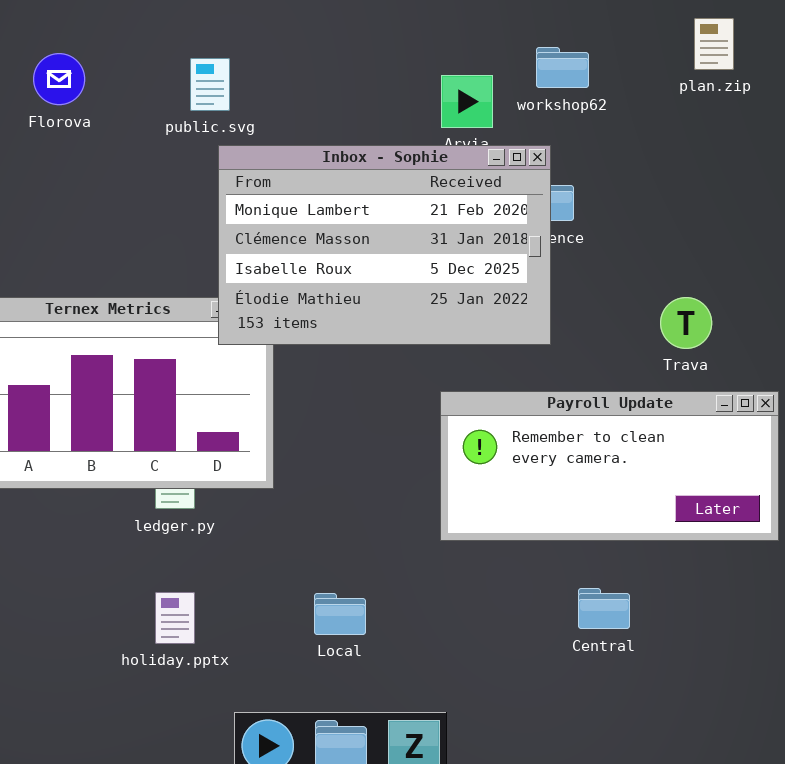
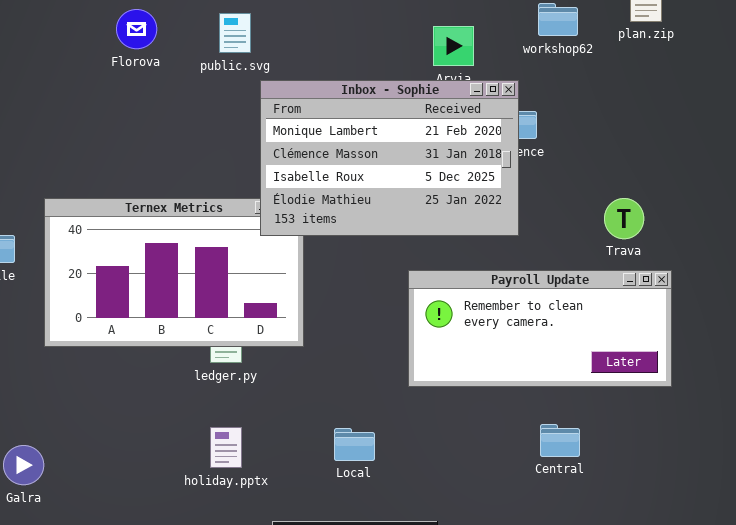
workshop62: [536,47,589,88] -> [538,3,578,36], moved
public.svg: [190,58,230,111] -> [219,13,251,53], moved
Payroll Update: [440,391,779,541] -> [408,270,672,387], moved

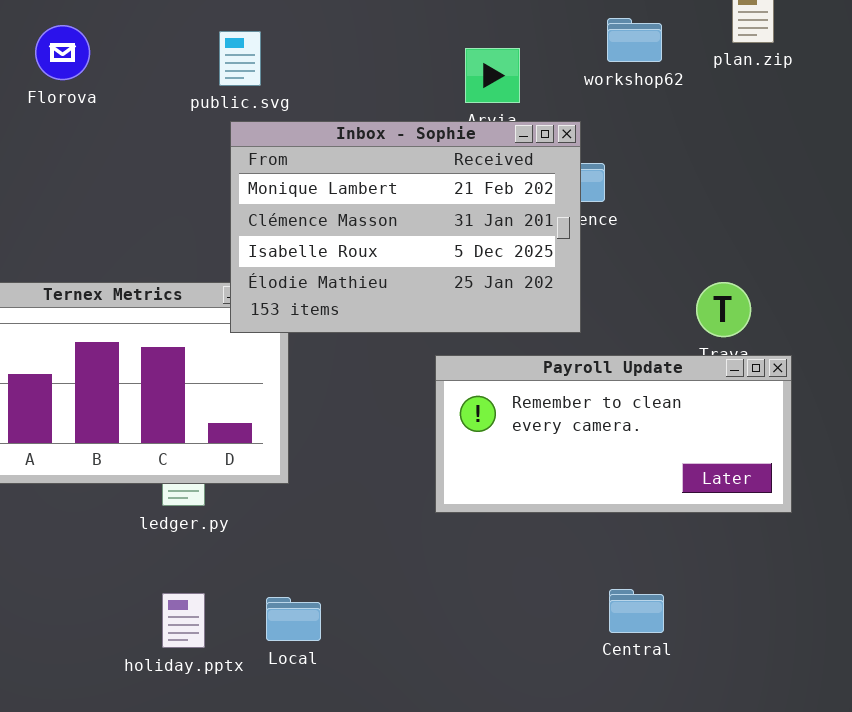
public.svg: [219,13,251,53] -> [219,31,261,86], moved
Payroll Update: [408,270,672,387] -> [435,355,792,513], moved
Local: [334,428,375,461] -> [266,597,321,641], moved

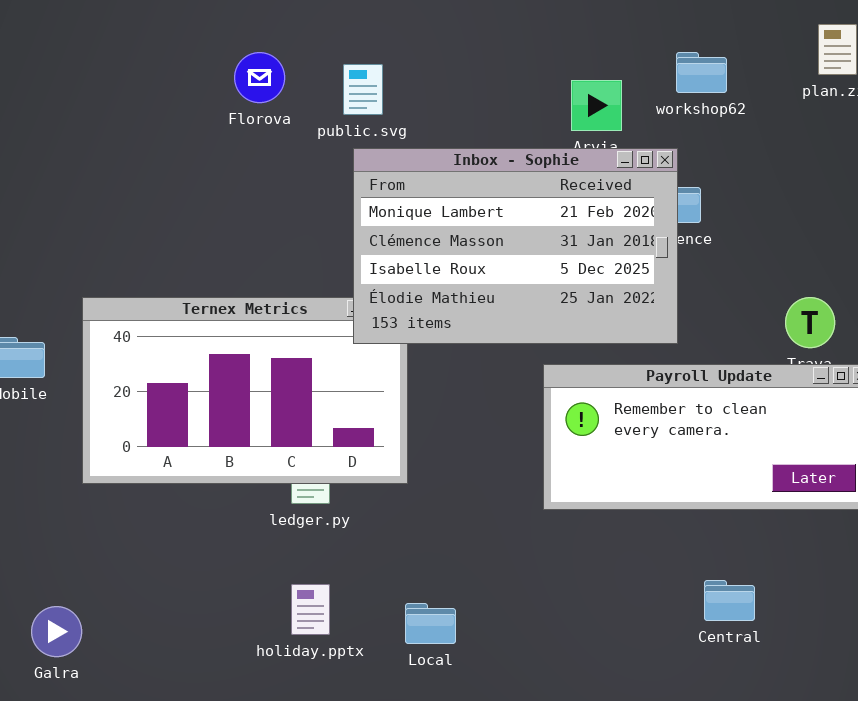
workshop62: [607,18,662,62] -> [676,52,727,93], moved
Florova: [35,25,90,80] -> [234,52,285,103], moved
Local: [266,597,321,641] -> [405,603,456,644], moved

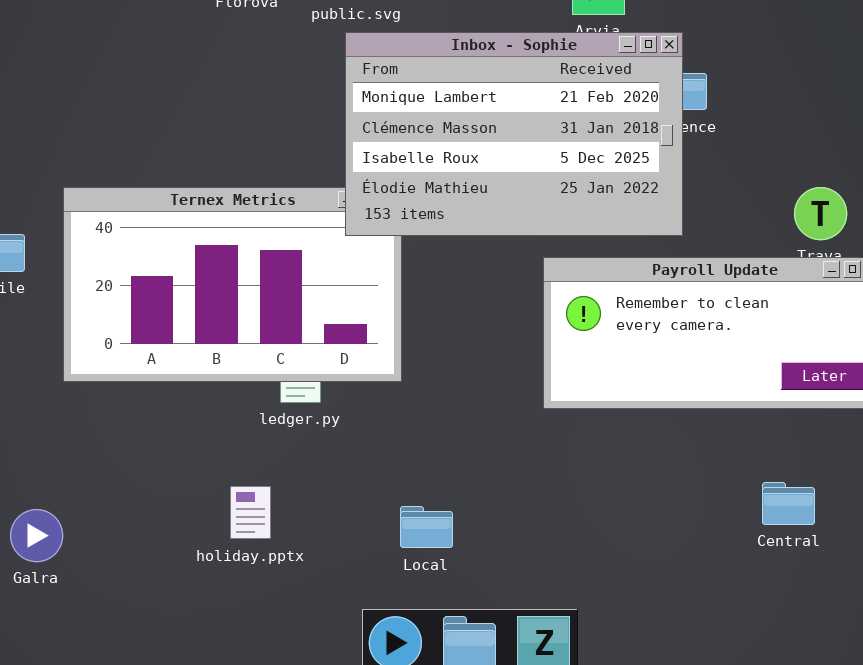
Central: [704,580,755,621] -> [762,482,815,525], moved
holiday.pptx: [291,584,330,635] -> [230,486,271,539], moved

